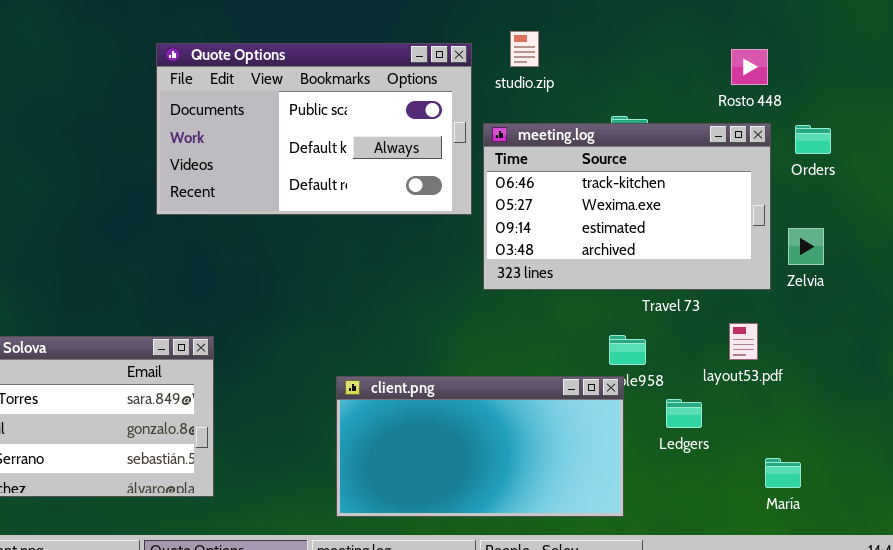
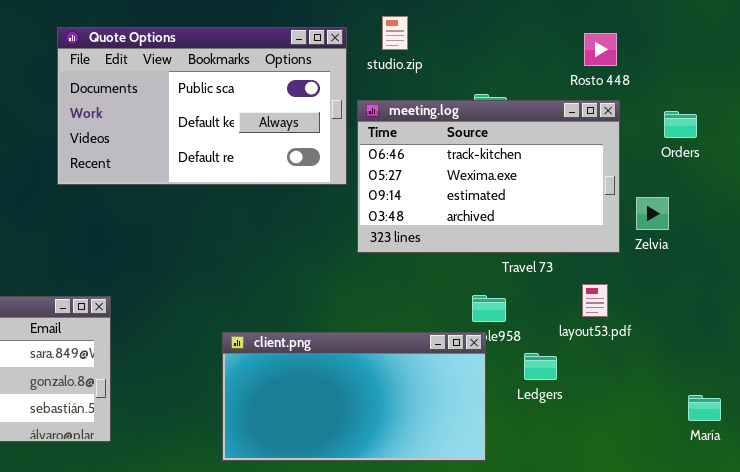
Orders: [795,125,831,154] -> [664,111,697,138], moved
María: [765,458,801,488] -> [688,395,721,421], moved

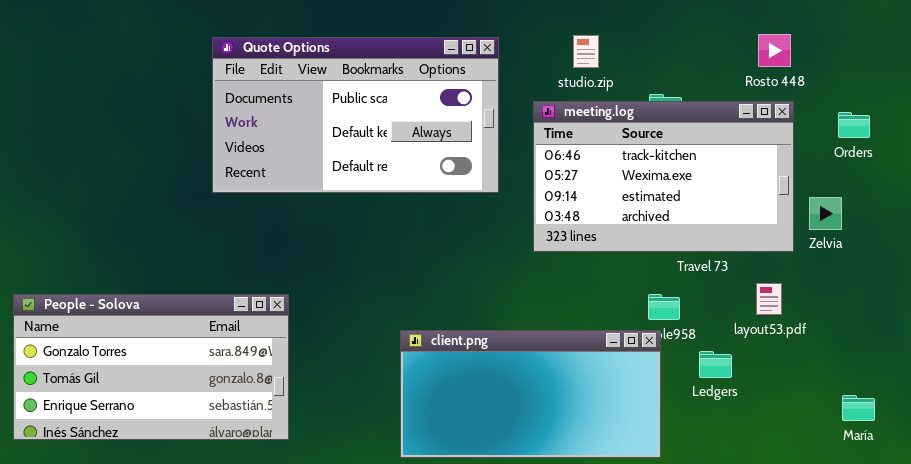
studio.zip: [382,16,408,50] -> [573,35,599,68], moved
Quote Options: [57,27,347,185] -> [212,37,499,193], moved
María: [688,395,721,421] -> [842,395,875,421], moved

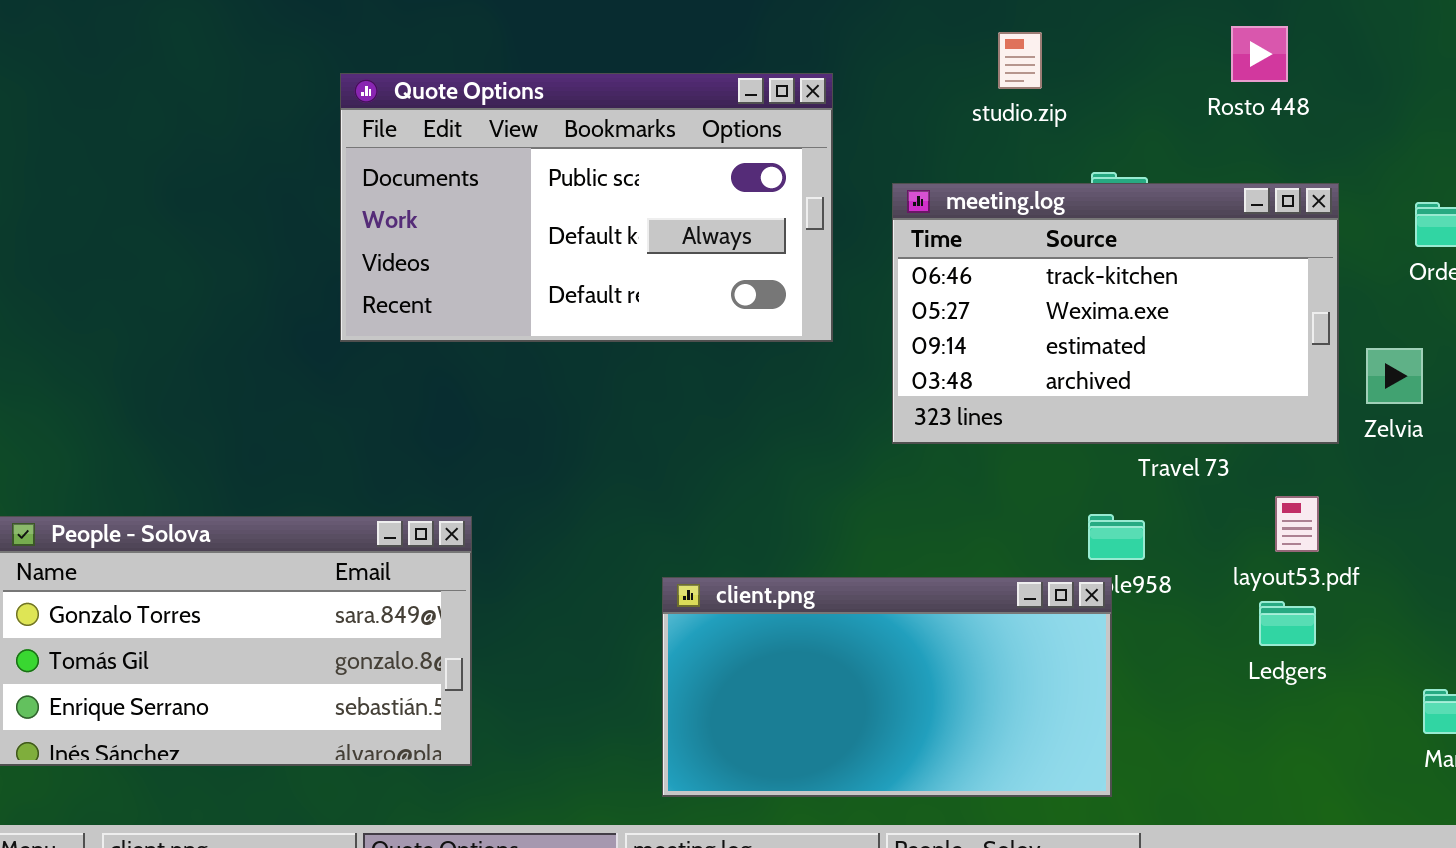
Rosto 448: [758,34,791,67] -> [1231,26,1288,82], moved
studio.zip: [573,35,599,68] -> [998,32,1042,89], moved
Ledgers: [699,351,732,378] -> [1259,601,1316,646], moved

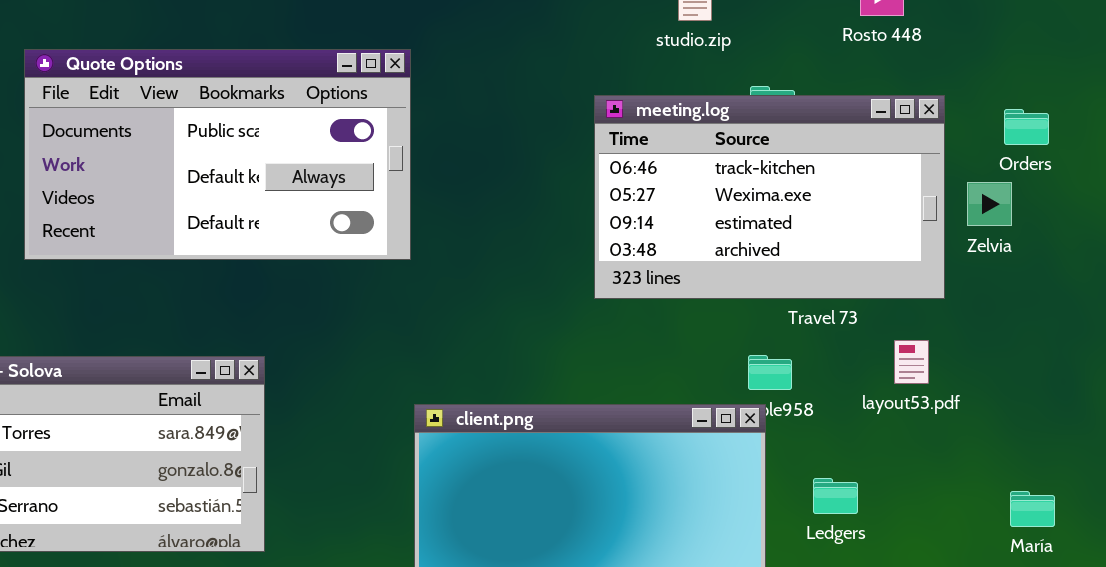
Quote Options: [340,73,833,342] -> [24,49,411,260], moved
Zelvia: [1366,348,1423,404] -> [967,182,1012,226], moved
Ledgers: [1259,601,1316,646] -> [813,478,858,514], moved

